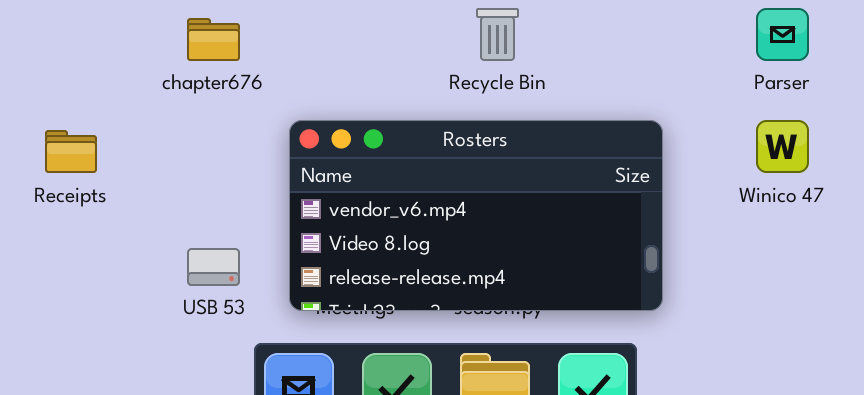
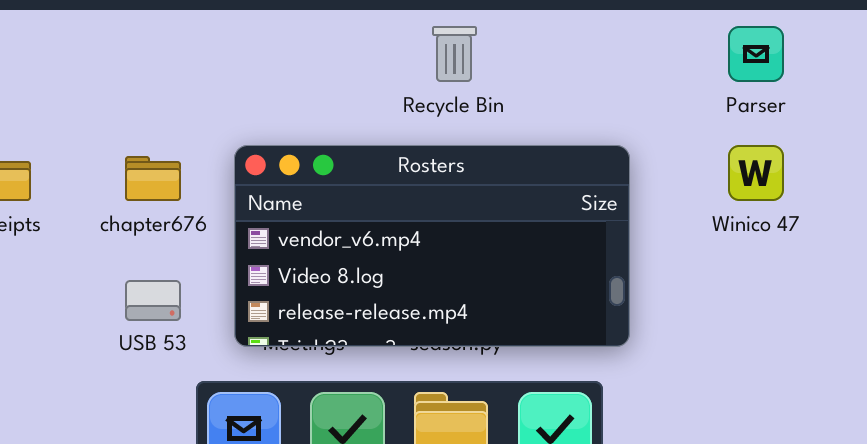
chapter676: [187,18,240,61] -> [125,156,181,201], moved

